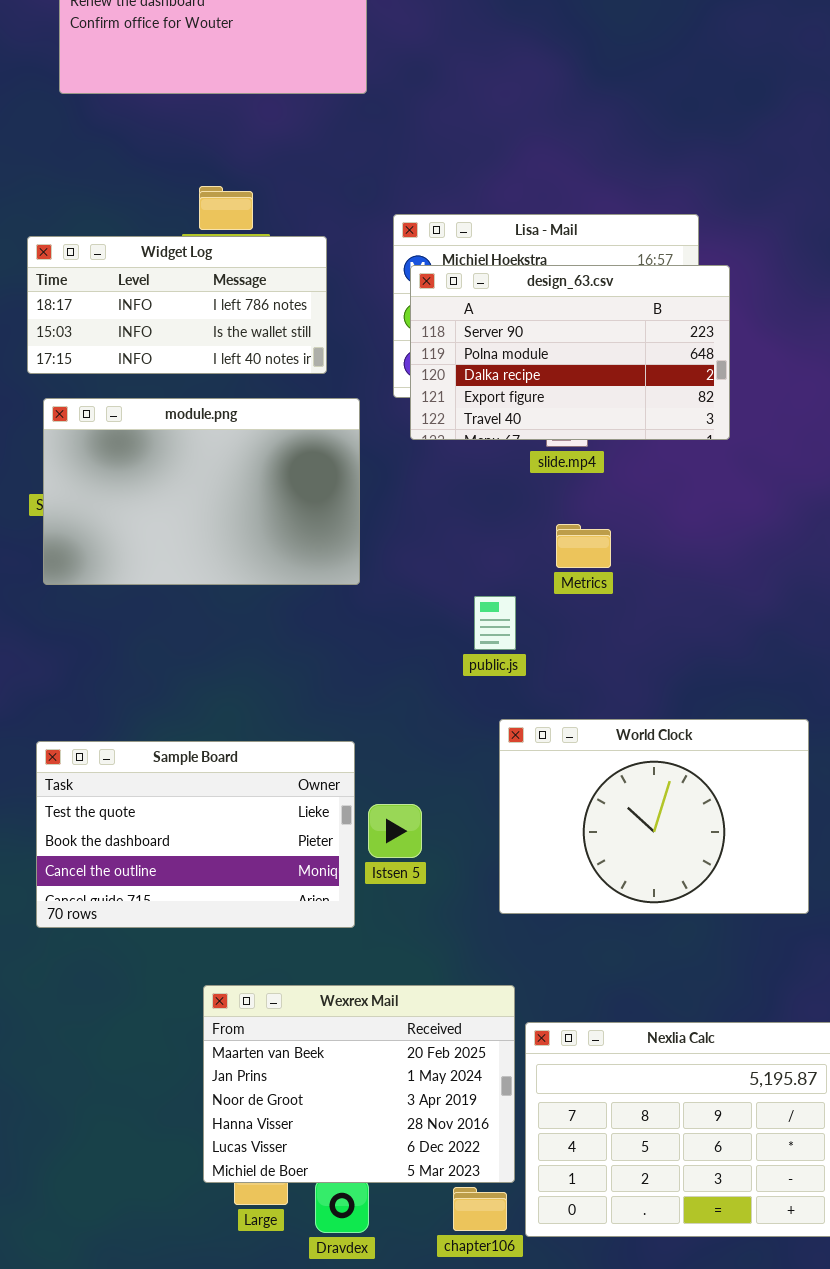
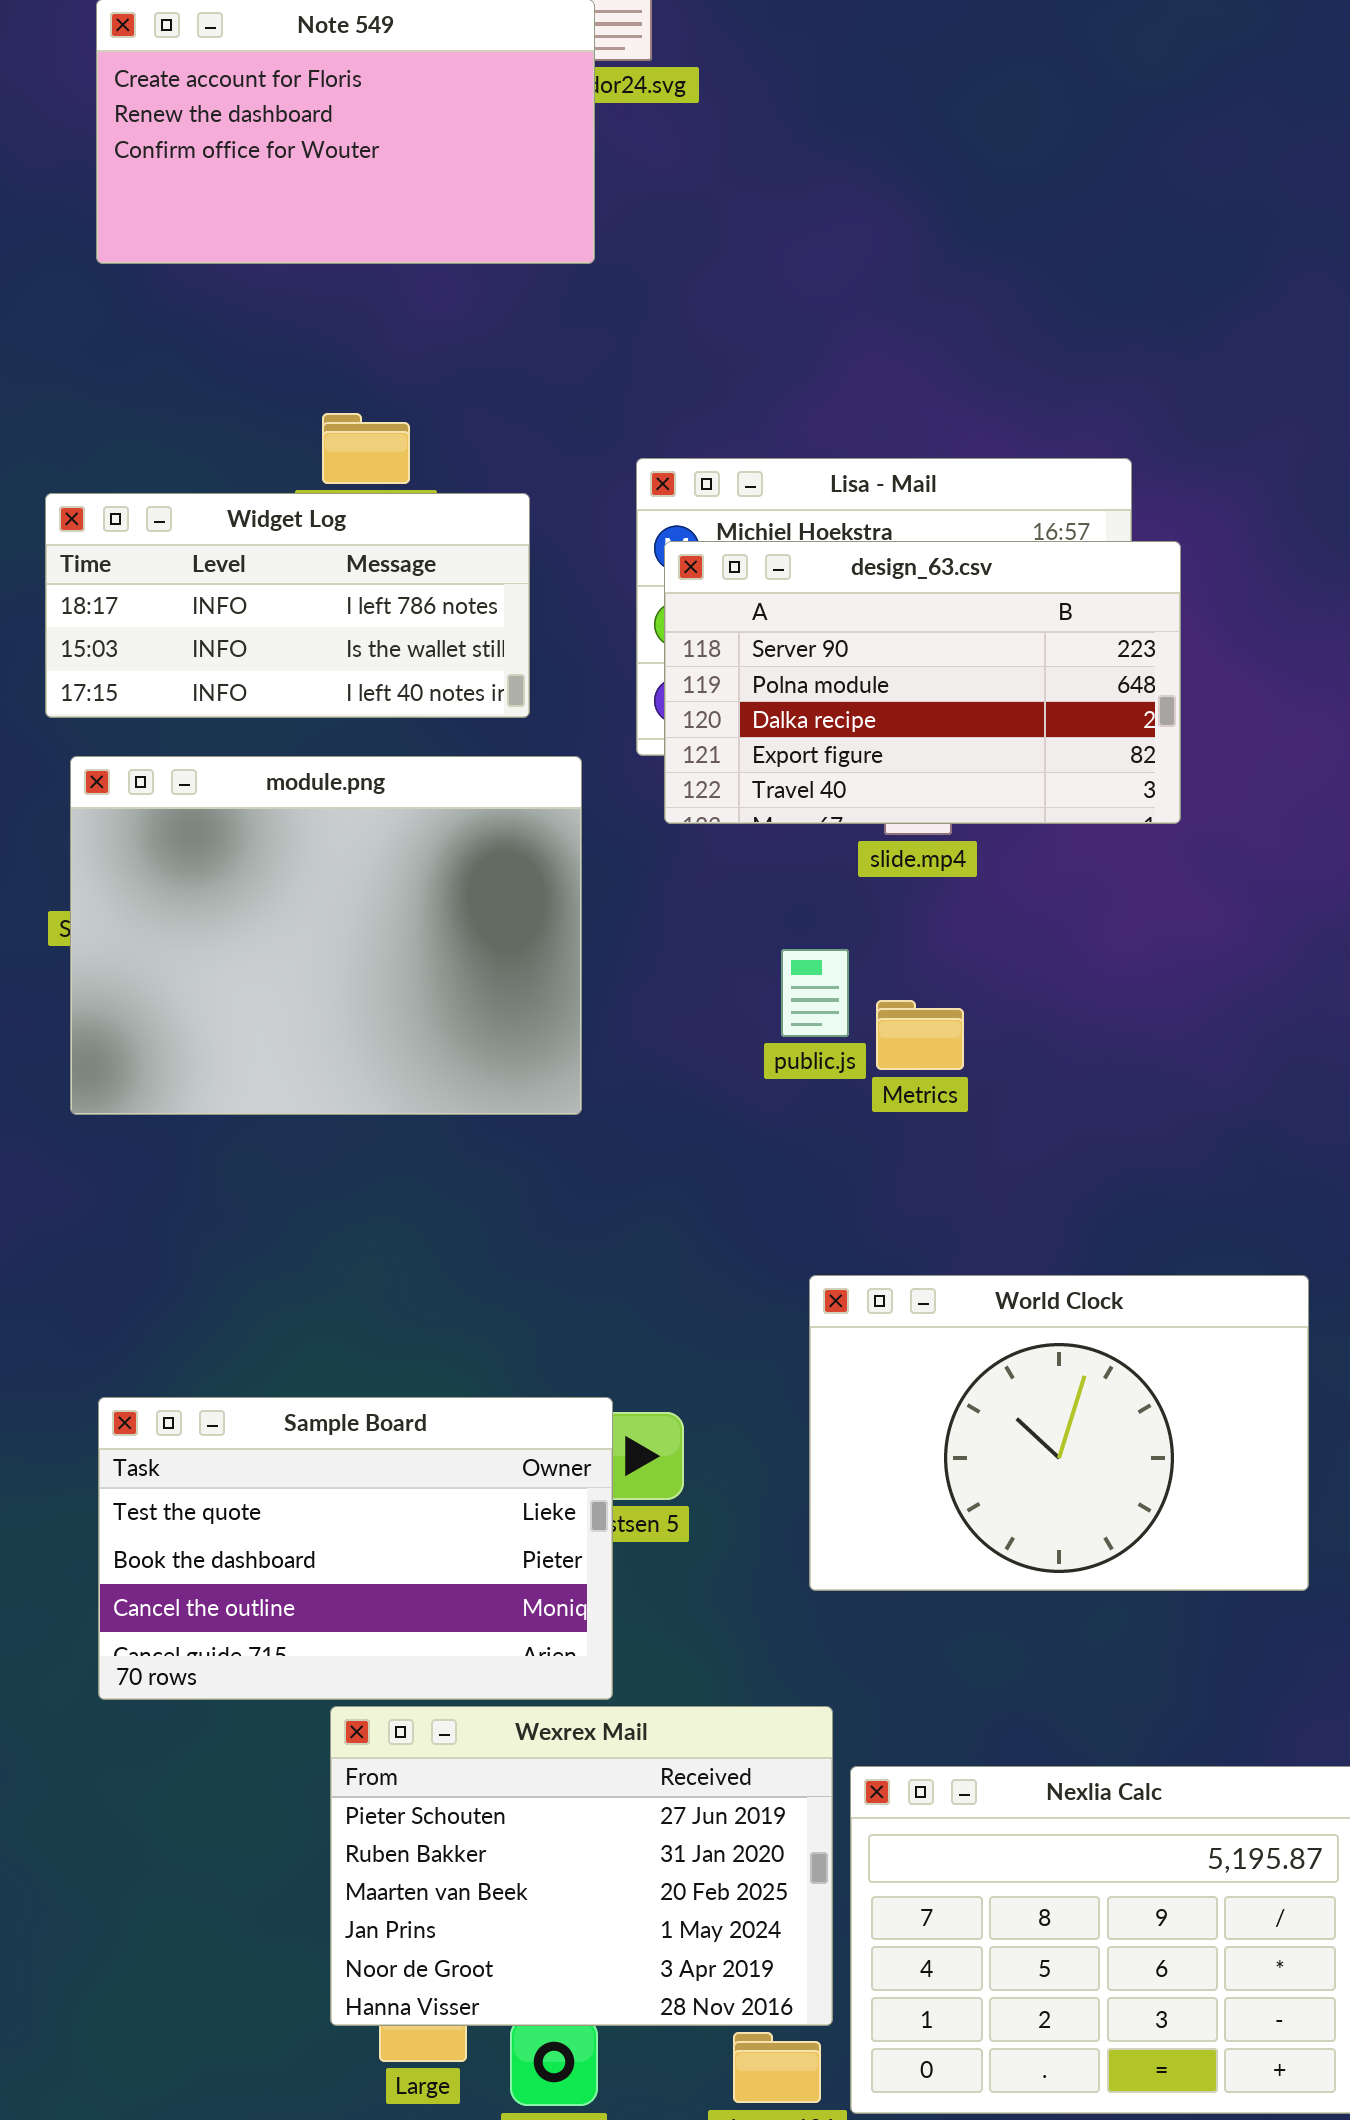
module.png: [43,398,360,585] -> [70,756,582,1115], resized
Metrics: [556,524,611,568] -> [876,1000,964,1070], moved
public.js: [474,596,516,650] -> [781,949,849,1037], moved
Sample Board: [36,741,355,928] -> [98,1397,613,1700], moved
Wexrex Mail: [203,985,515,1183] -> [330,1706,833,2026], scrolled up 2 rows

